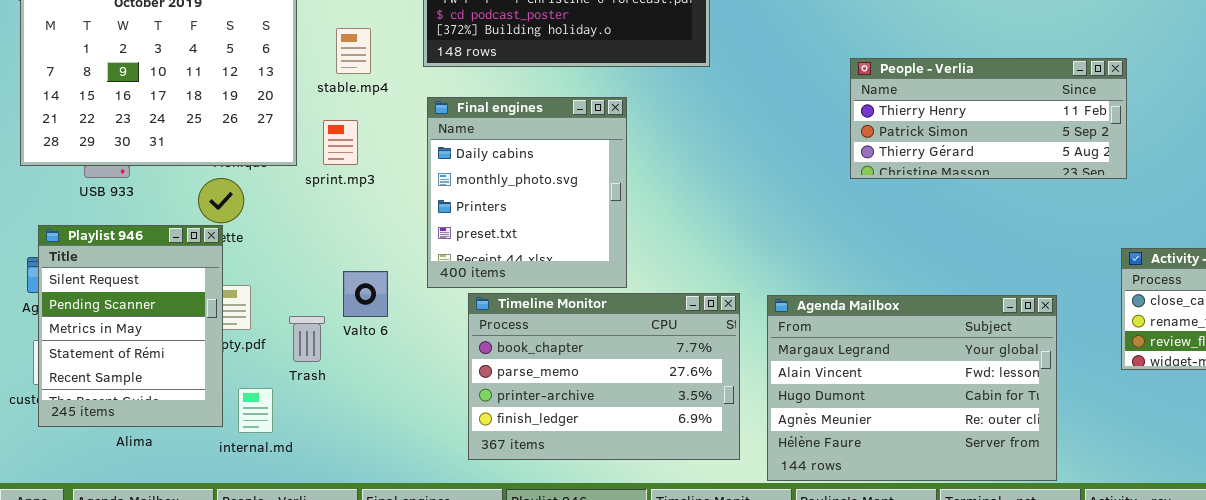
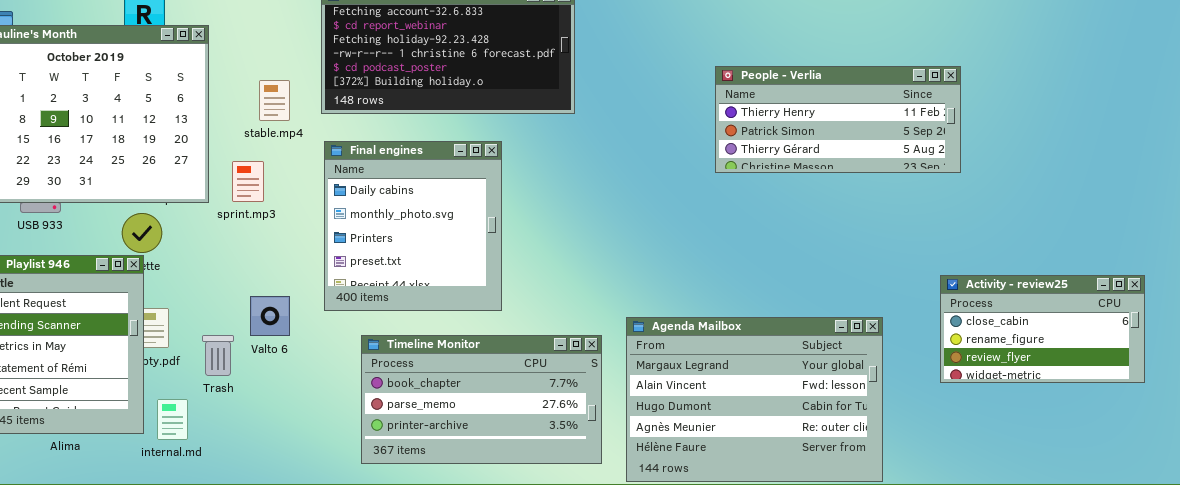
stable.mp4: [336,28,371,74] -> [259,80,290,121], moved
People - Verlia: [850,58,1127,179] -> [715,66,961,173], moved
Timeline Monitor: [468,293,740,460] -> [361,335,602,464], resized

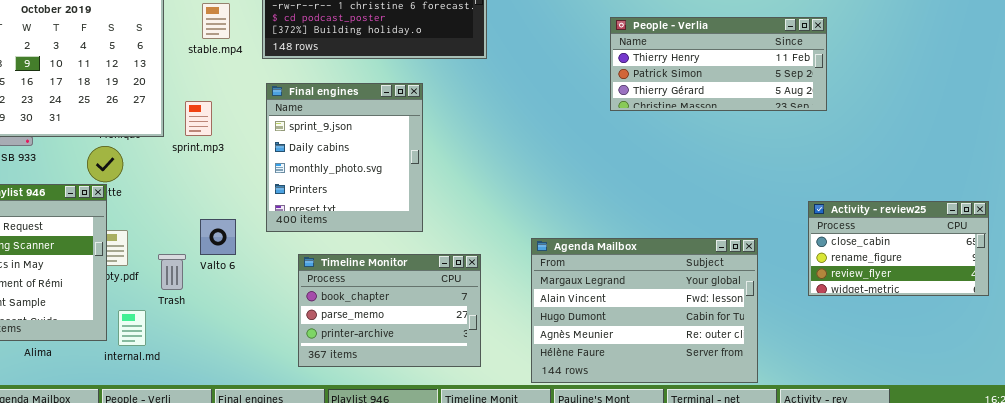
stable.mp4: [259,80,290,121] -> [202,3,230,39], moved
Final engines: [324,141,502,311] -> [266,83,423,232], scrolled up 1 row
Timeline Monitor: [361,335,602,464] -> [298,254,481,367], resized

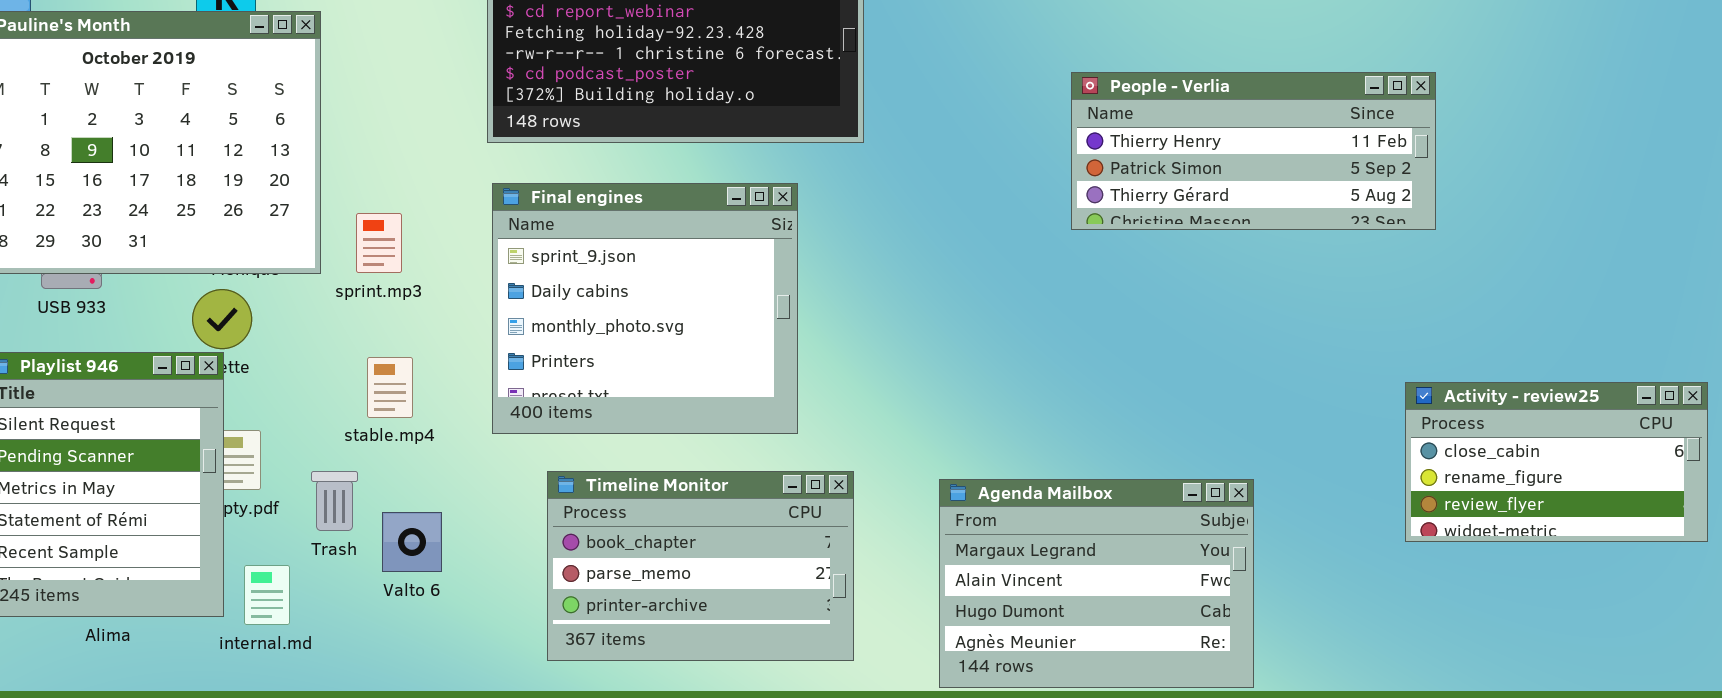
stable.mp4: [202,3,230,39] -> [367,357,413,418], moved
Final engines: [266,83,423,232] -> [492,183,798,434], resized
Valto 6: [200,219,236,255] -> [382,512,442,572], moved
Agenda Mailbox: [531,238,758,383] -> [939,479,1254,688], resized

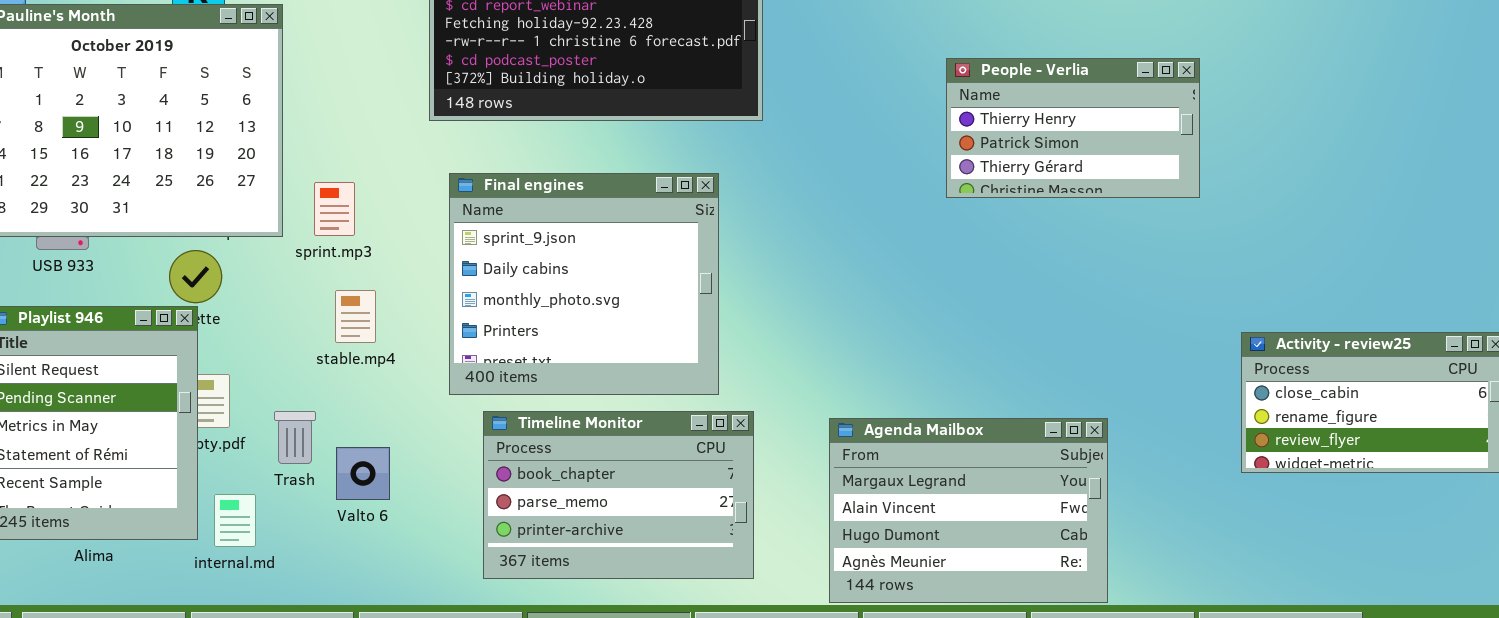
People - Verlia: [1071,72,1436,230] -> [946,58,1200,198], resized
Final engines: [492,183,798,434] -> [449,173,719,395], moved
stable.mp4: [367,357,413,418] -> [335,290,376,343], moved

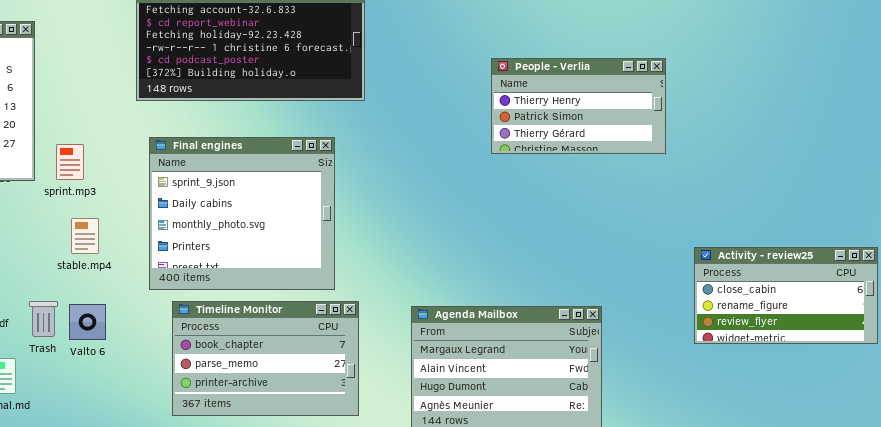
Valto 6: [336,447,390,500] -> [69,304,106,340], moved

